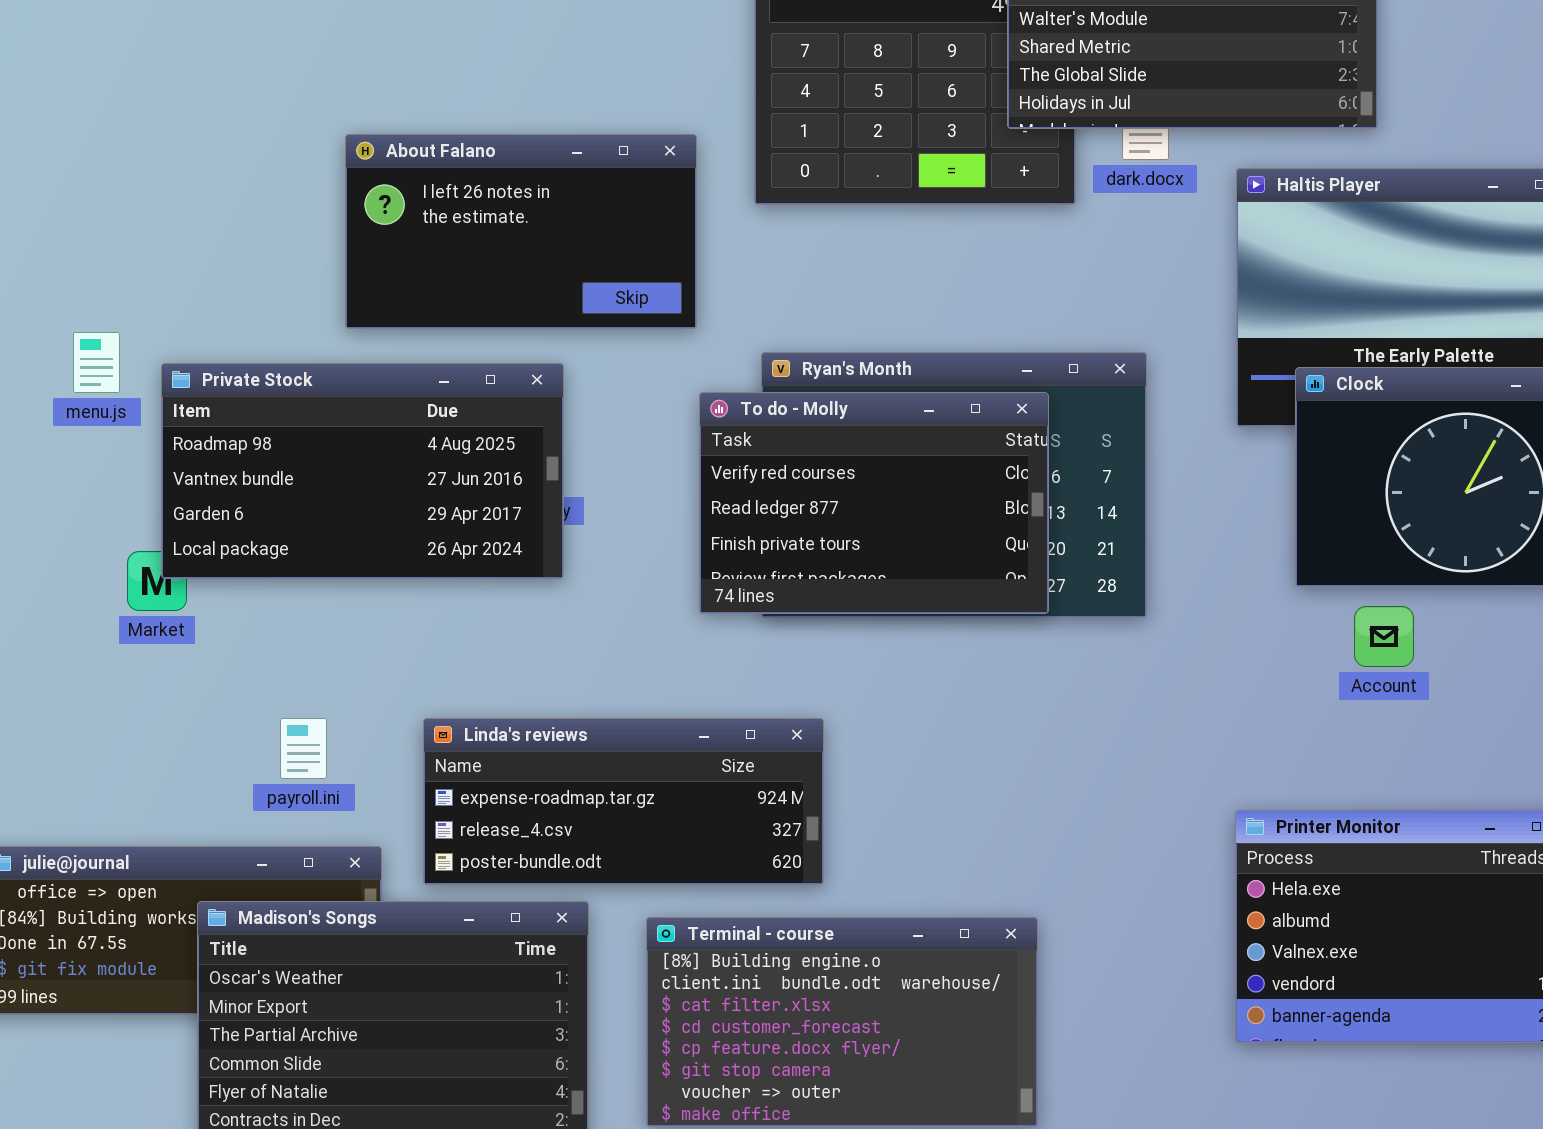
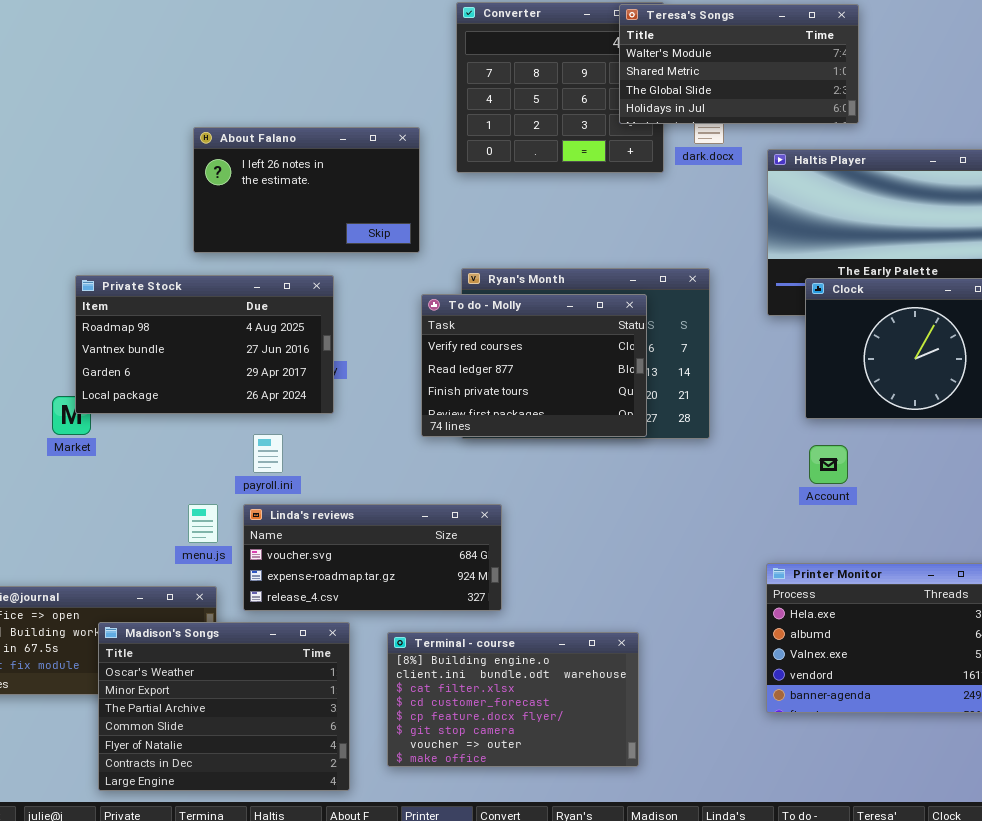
menu.js: [73,332,120,393] -> [188,504,218,543], moved
Account: [1354,606,1414,667] -> [809,445,848,484], moved
payroll.ini: [280,718,327,779] -> [253,434,283,473], moved
Linda's reviews: [423,718,824,885] -> [243,504,502,611], scrolled up 1 row

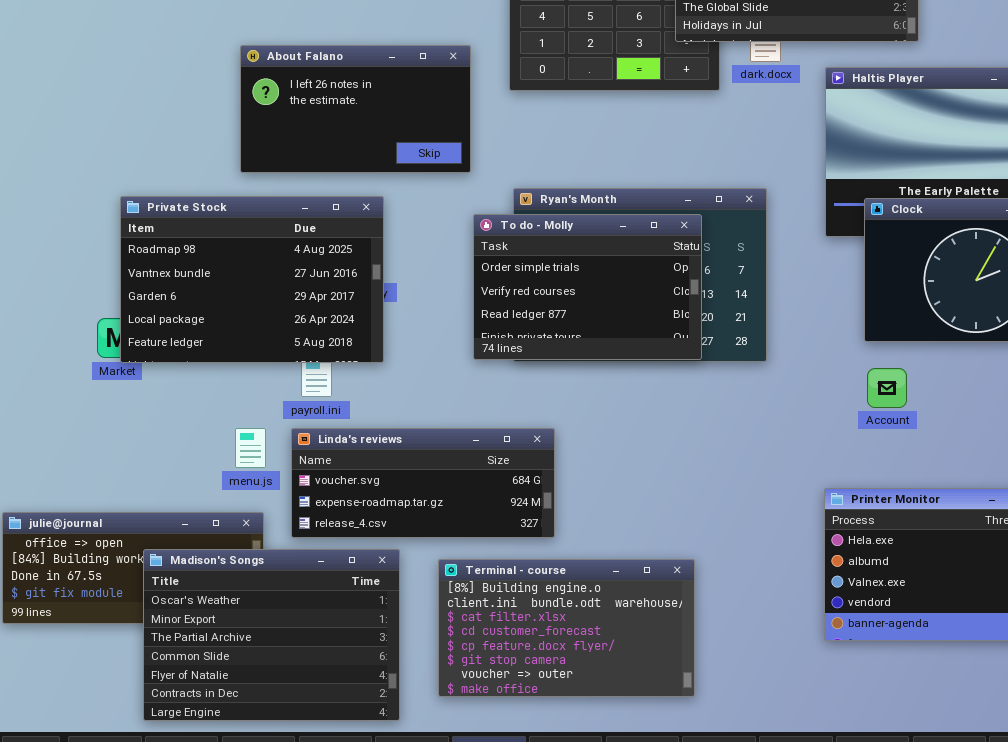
Private Stock: [75,275,334,414] -> [120,196,384,363], resized
To do - Molly: [421,294,647,437] -> [473,214,702,360], scrolled up 1 row

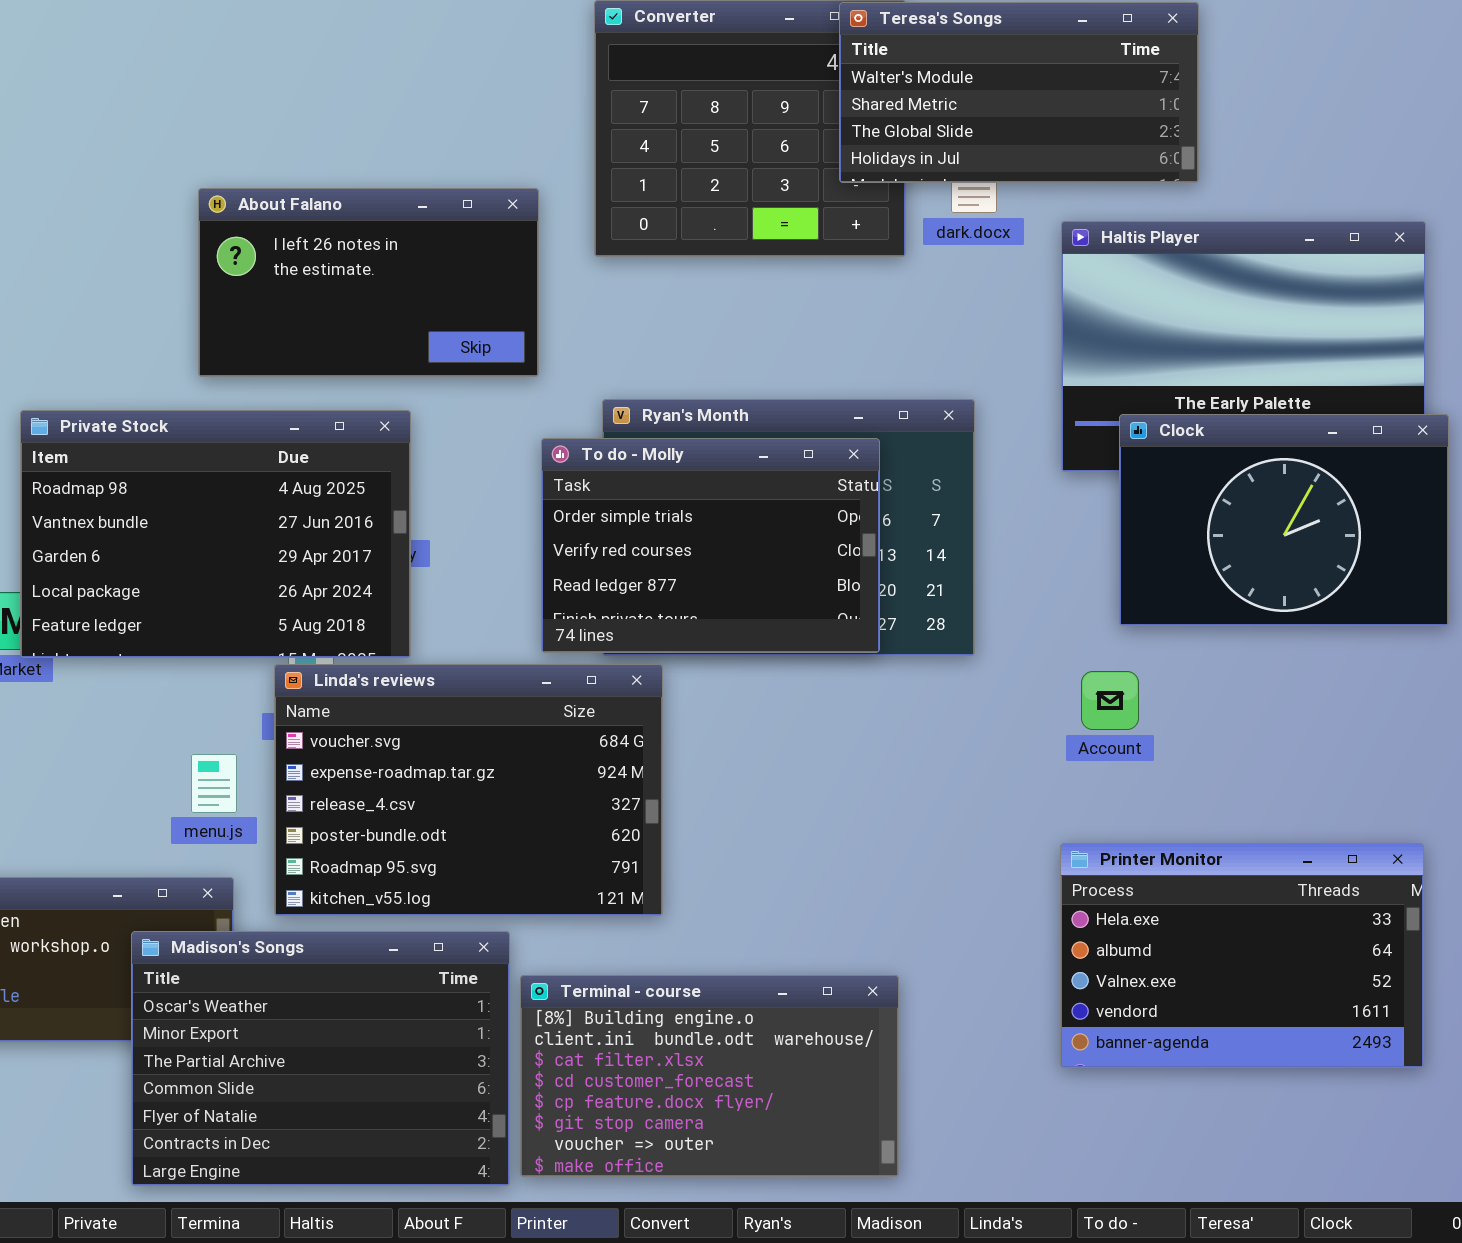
Account: [867,368,907,408] -> [1081,671,1139,730], moved
Linda's reviews: [291,428,555,538] -> [274,664,663,916], resized
Madison's Songs: [143,549,400,721] -> [131,931,510,1186], moved
Terminal - course: [438,559,695,697] -> [520,975,899,1177], moved

